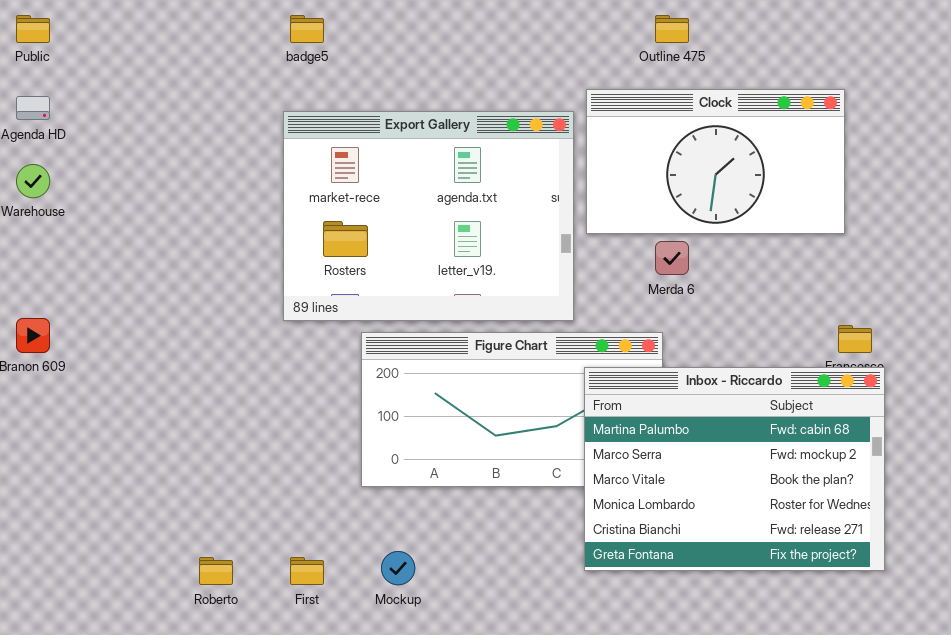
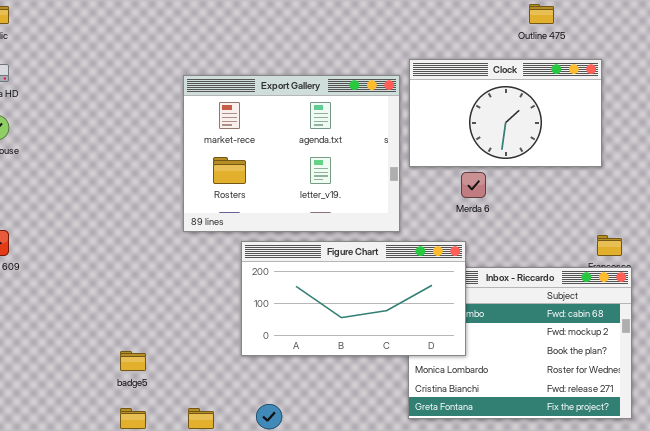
badge5: [290,15,324,43] -> [120,351,146,371], moved
Outline 475: [655,15,689,43] -> [529,4,554,24], moved
Figure Chart: [361,332,663,487] -> [241,241,466,356], raised

